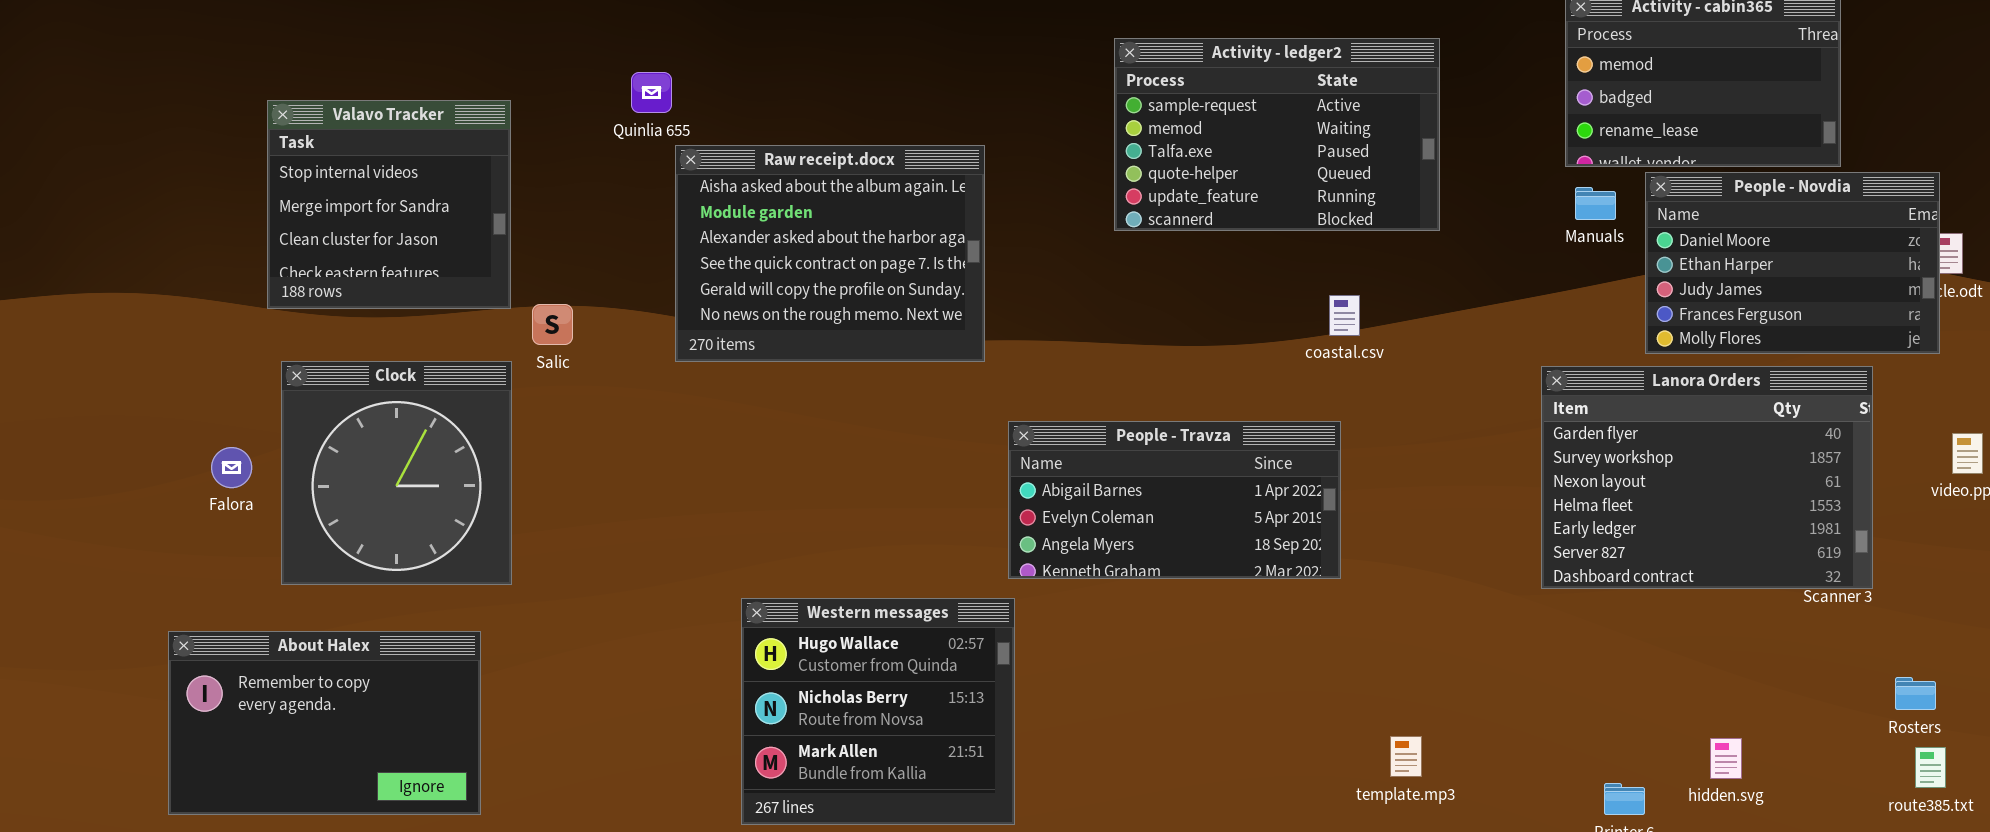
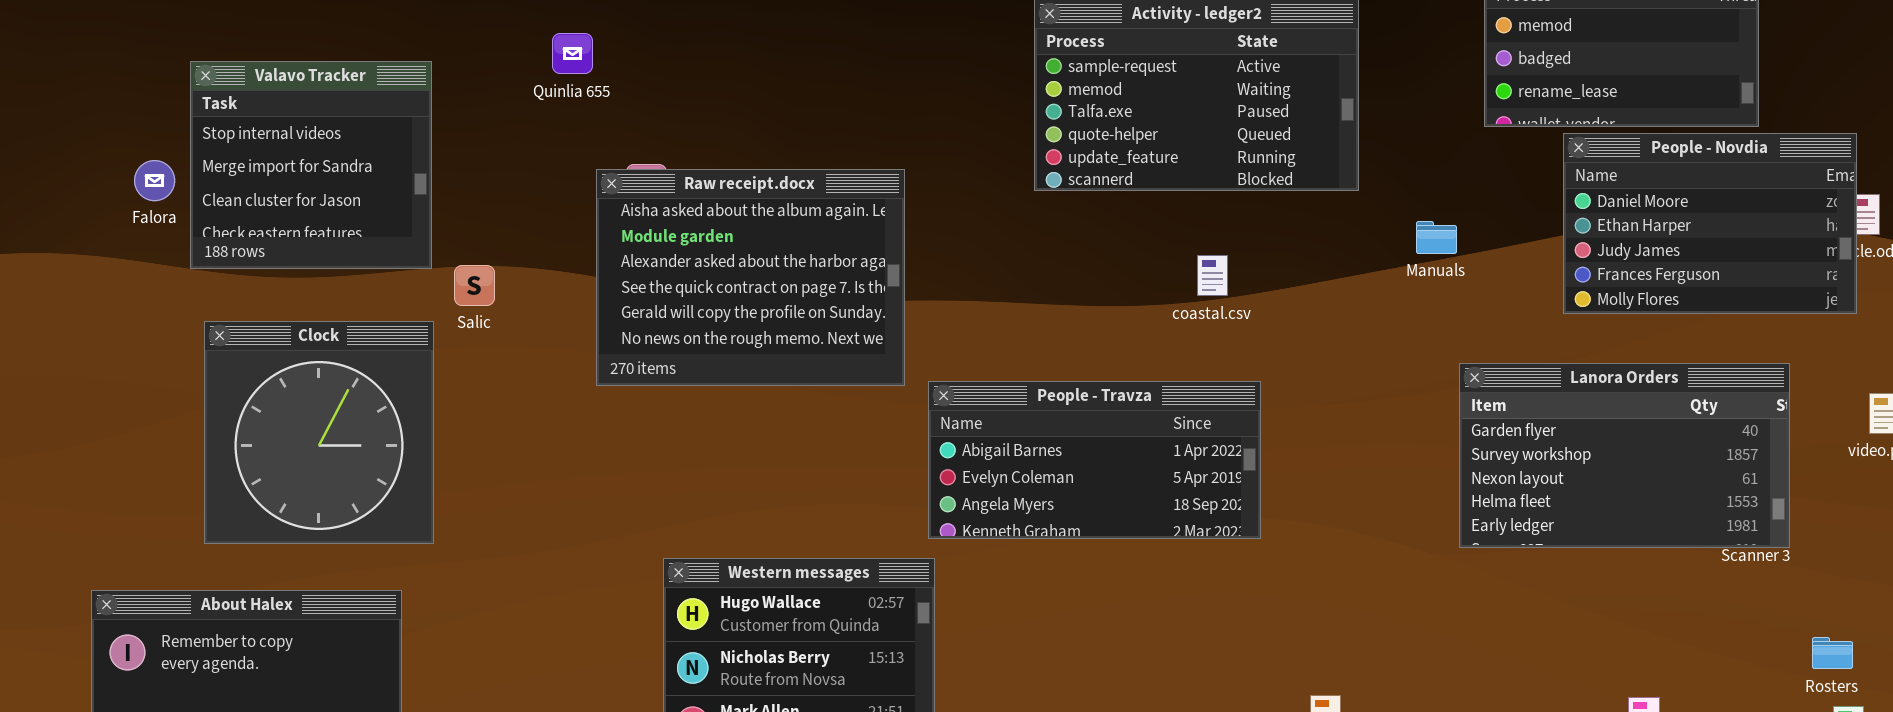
Raw receipt.docx: [675,145,985,362] -> [596,169,905,386], moved
Manuals: [1575,187,1616,220] -> [1416,221,1457,254], moved
coastal.csv: [1329,295,1360,336] -> [1197,255,1228,296], moved
Lanora Orders: [1541,366,1873,589] -> [1459,363,1790,548], resized
Falora: [211,447,252,488] -> [134,160,175,201], moved

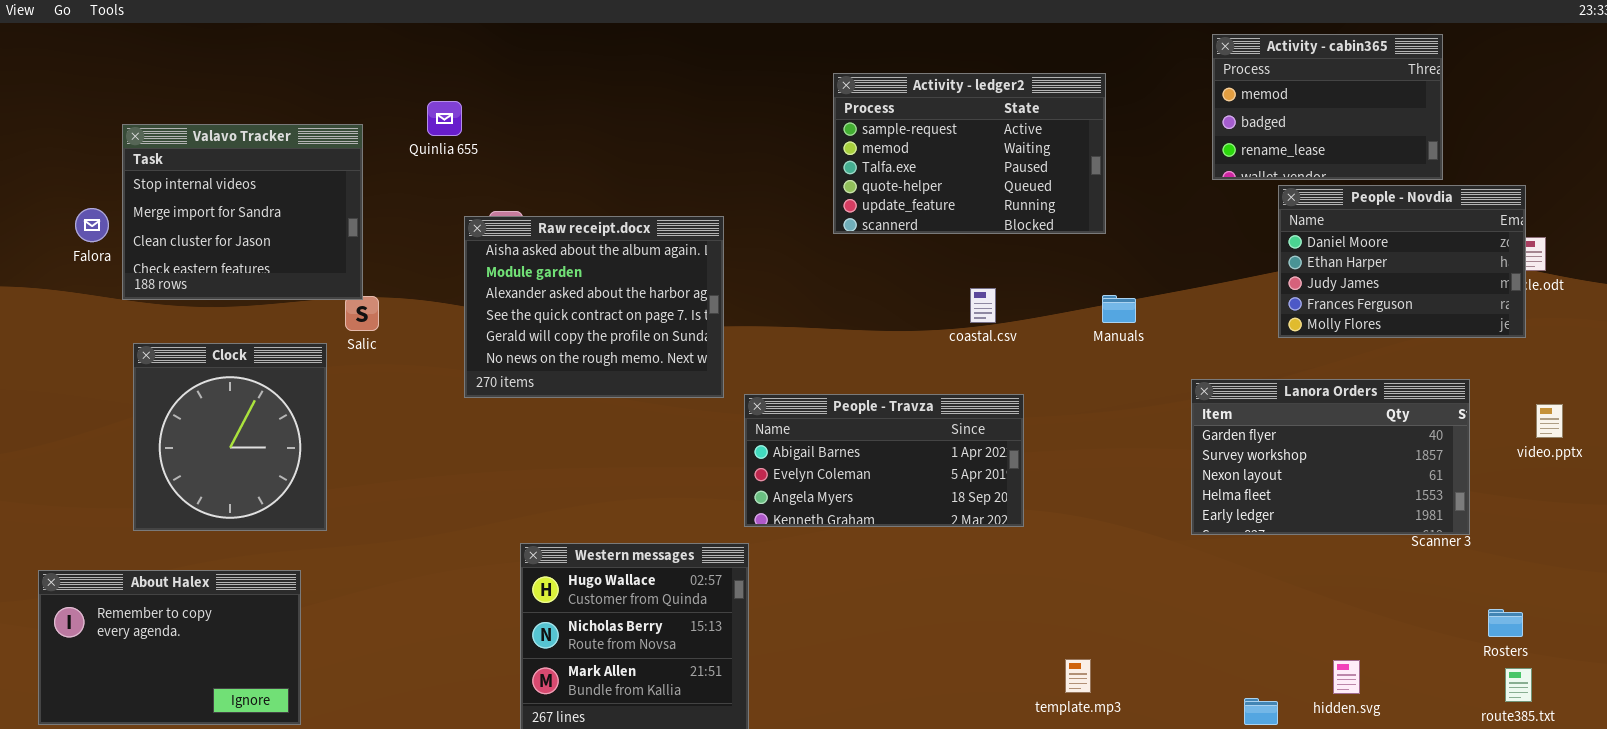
Valavo Tracker: [190,61,432,269] -> [122,124,363,300], resized
Manuals: [1416,221,1457,254] -> [1102,295,1136,323], moved

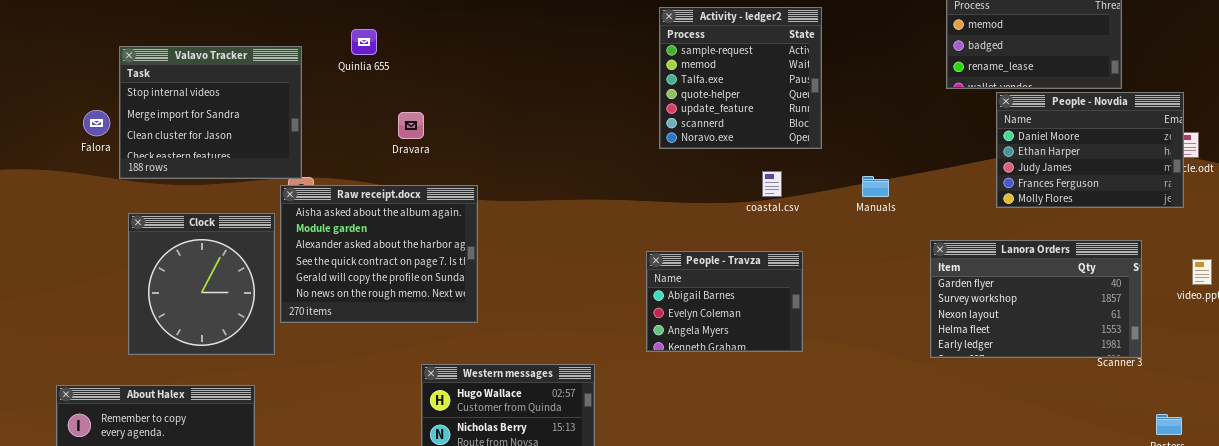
Activity - ledger2: [833,73,1106,234] -> [659,7,822,149], resized
Raw receipt.docx: [464,216,724,398] -> [280,185,478,323], moved
People - Travza: [744,394,1024,527] -> [646,251,803,352], resized

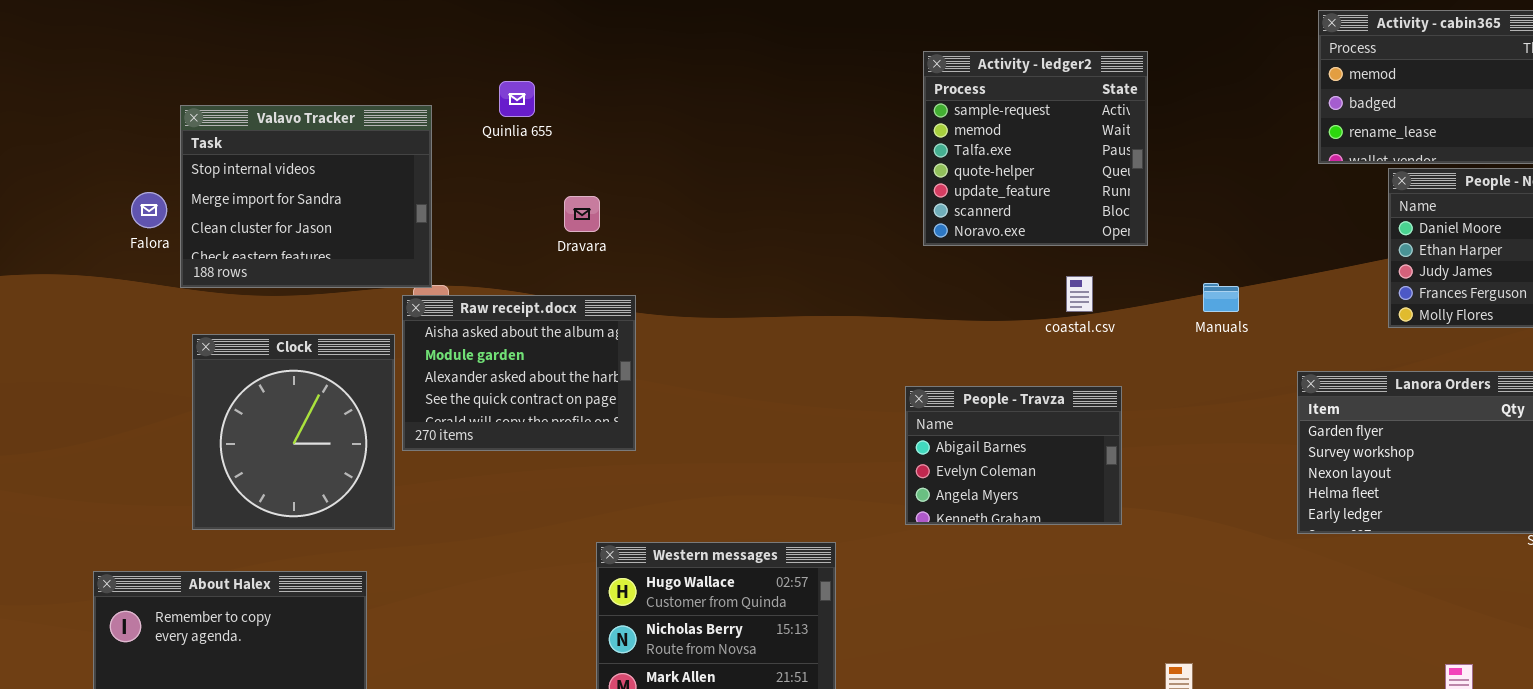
Raw receipt.docx: [280,185,478,323] -> [402,295,636,451], resized

